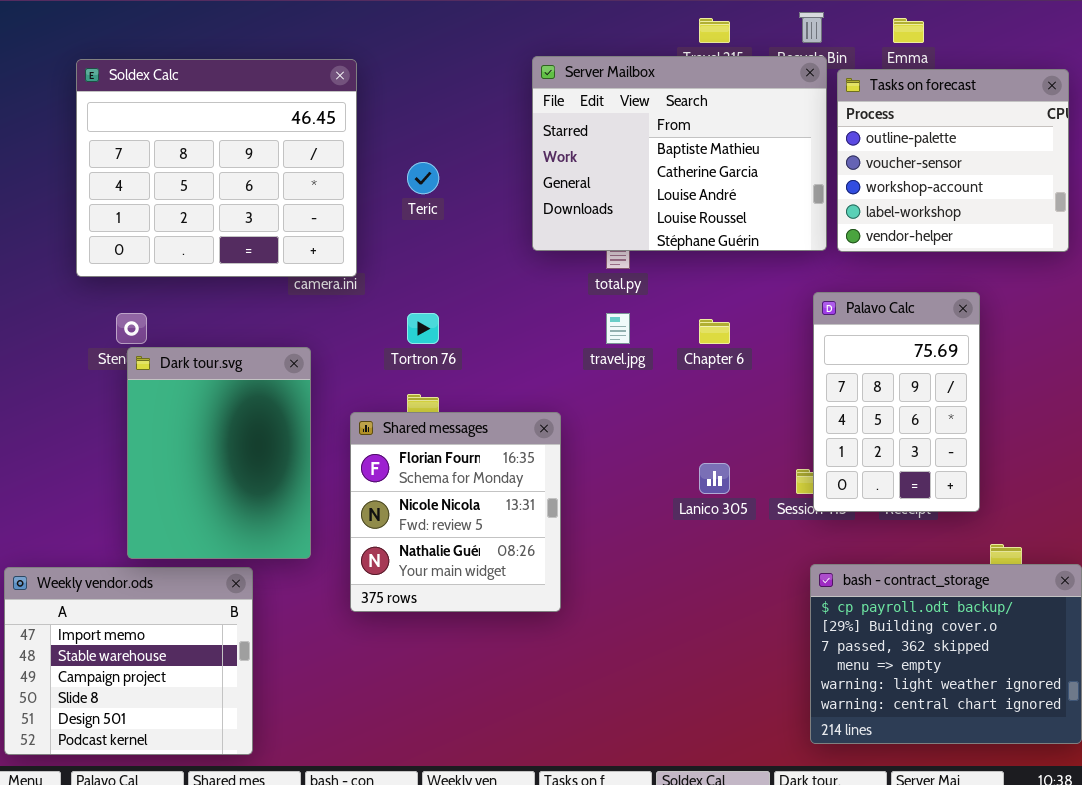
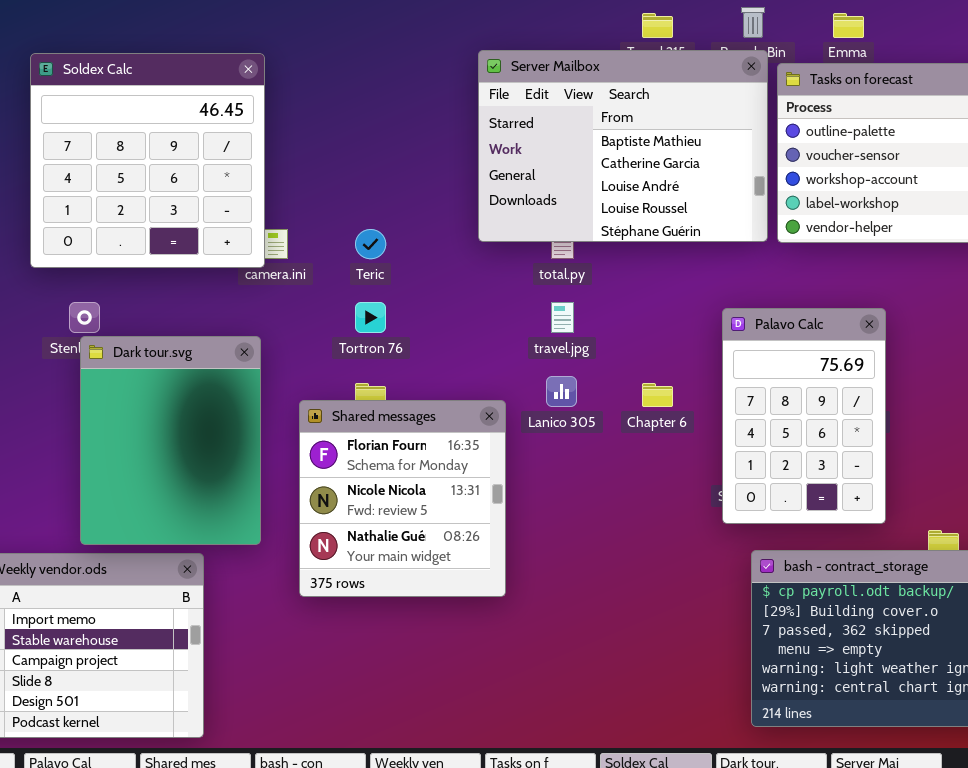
Soldex Calc: [76,59,357,277] -> [30,53,265,268], resized
Teric: [407,162,439,194] -> [355,229,386,259], moved
Palavo Calc: [813,292,980,512] -> [722,308,886,524], moved
Chapter 6: [699,319,730,344] -> [642,383,673,407], moved
Lanico 305: [699,463,730,494] -> [546,376,577,407], moved

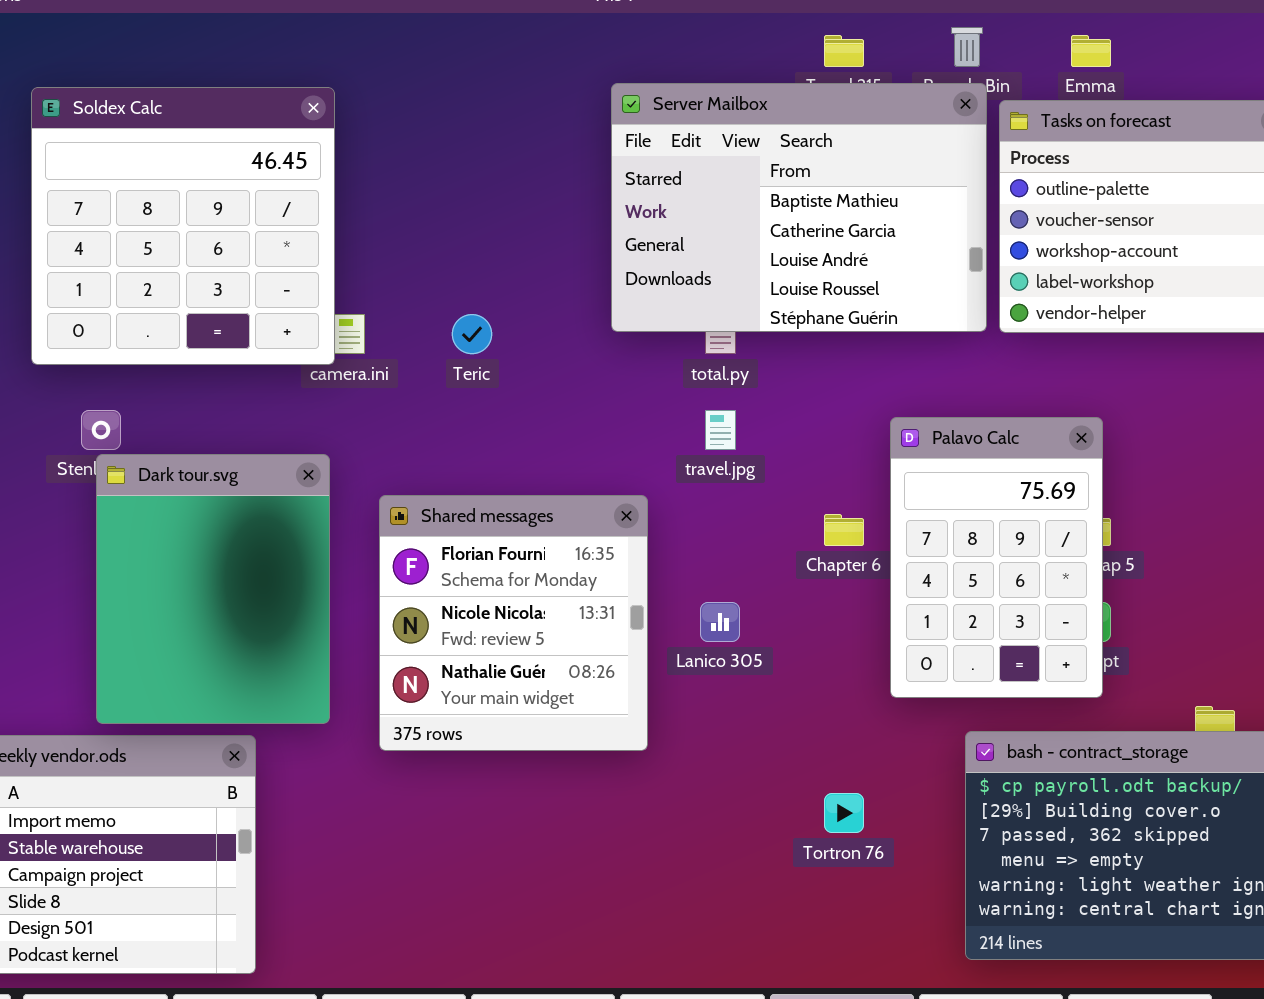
Tortron 76: [355,302,386,333] -> [824,793,864,833], moved
Palavo Calc: [722,308,886,524] -> [890,417,1103,698], moved
Lanico 305: [546,376,577,407] -> [700,602,740,642], moved
Shared messages: [299,400,506,597] -> [379,495,648,751], moved

